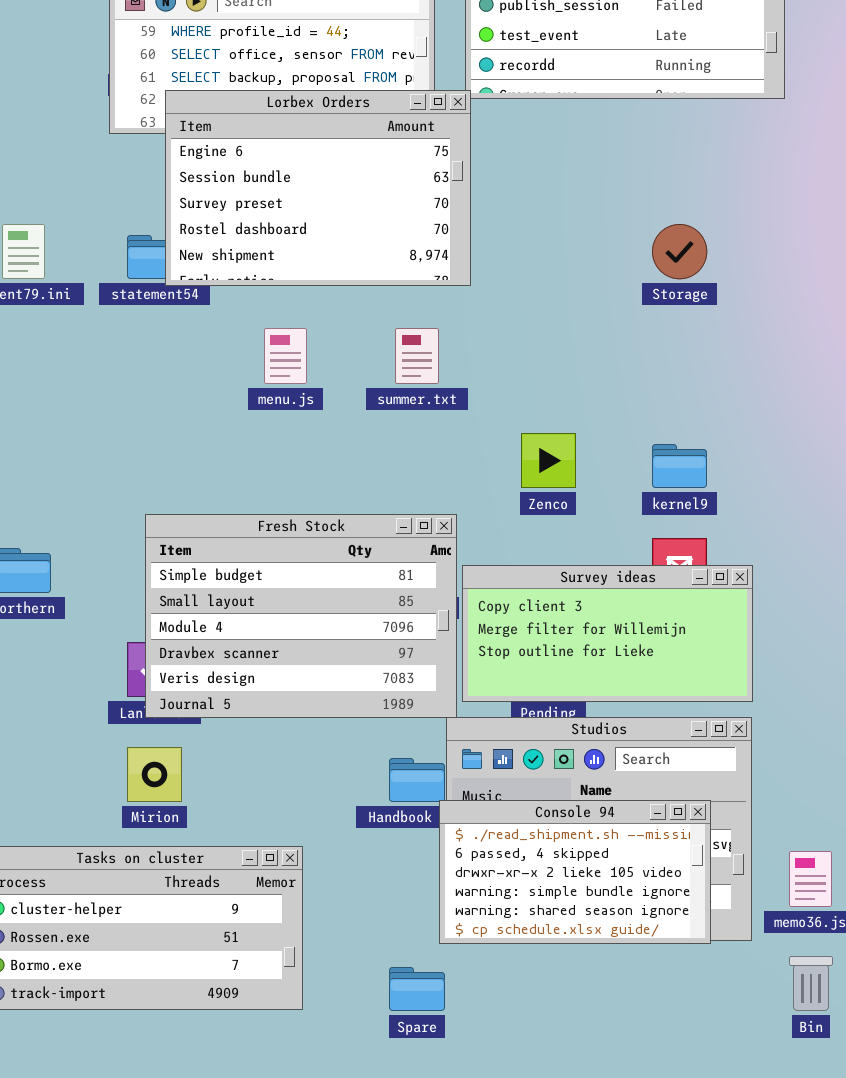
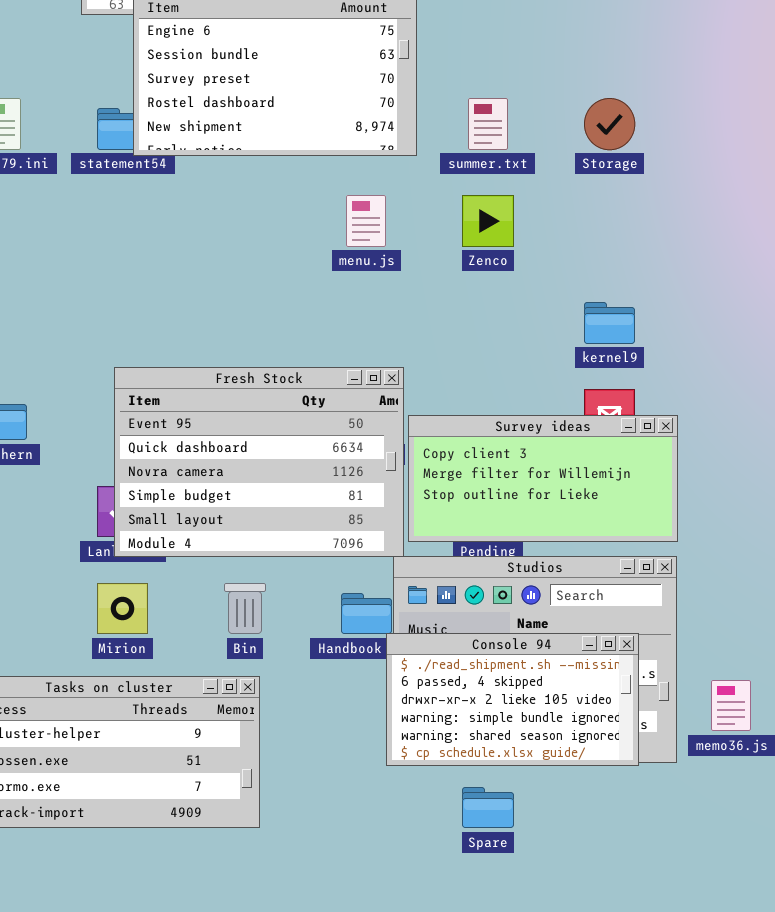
menu.js: [264,328,307,384] -> [346,195,386,247], moved
summer.txt: [395,328,439,384] -> [468,98,508,150], moved
Zenco: [521,433,576,488] -> [462,195,514,247], moved
Fresh Stock: [145,514,457,718] -> [114,367,404,557], scrolled up 3 rows
Bin: [789,956,833,1011] -> [224,583,266,634], moved
Spare: [389,967,445,1011] -> [462,787,514,828], moved

